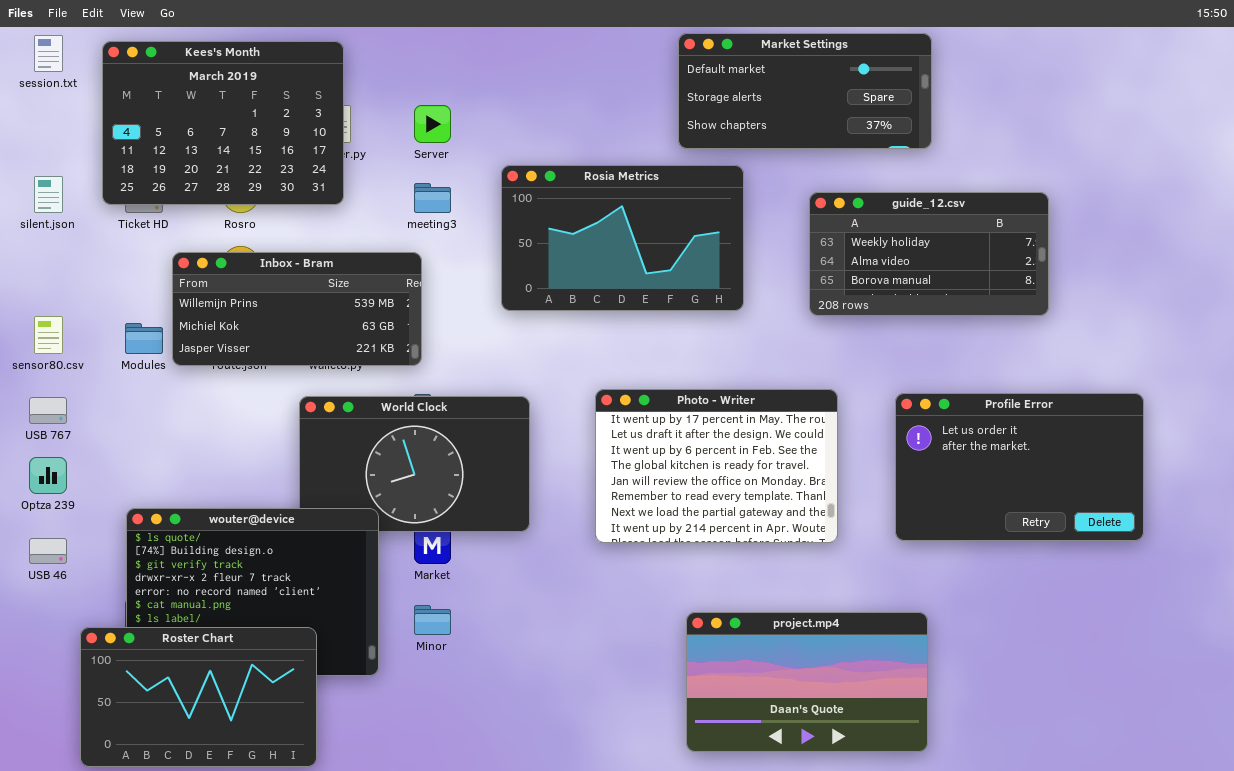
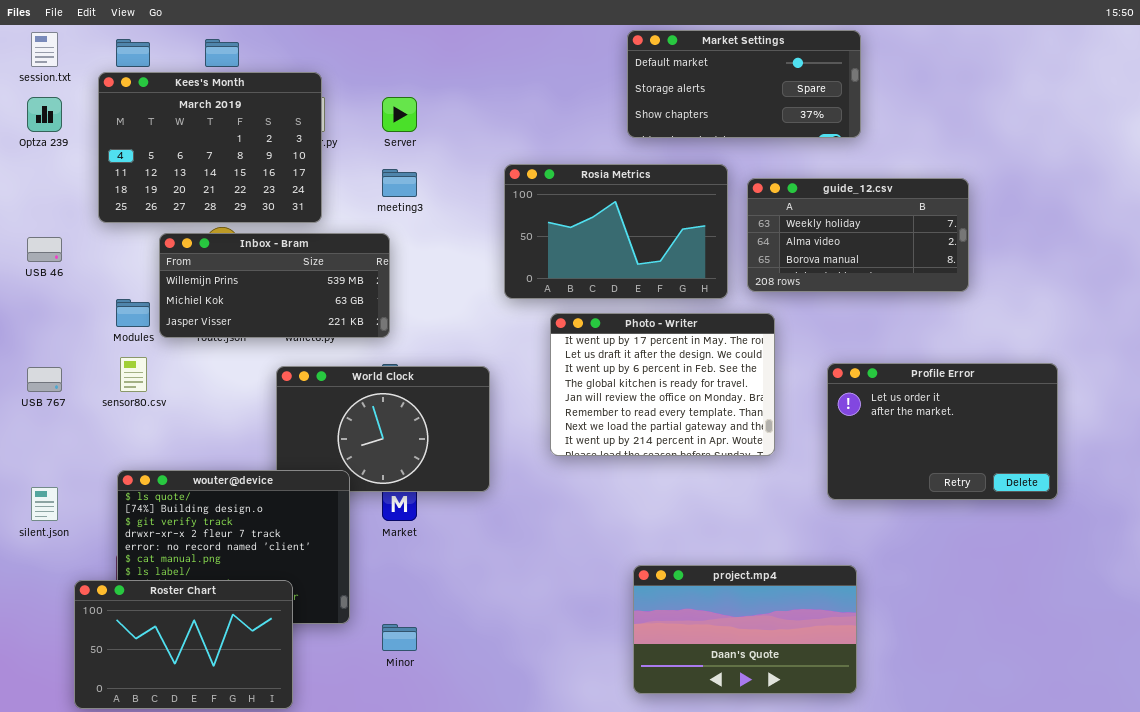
Kees's Month: [102,41,344,205] -> [98,72,322,223], moved
Rosia Metrics: [501,165,744,311] -> [504,164,728,299], moved
silent.json: [34,176,63,213] -> [31,487,58,521], moved
sensor80.csv: [34,316,63,354] -> [120,357,147,392], moved
Photo - Writer: [595,389,838,543] -> [550,313,775,456], moved
Optza 239: [29,457,67,494] -> [27,97,62,132], moved
USB 46: [29,538,67,564] -> [27,237,62,262], moved
Minor: [414,605,451,635] -> [382,624,417,651], moved

